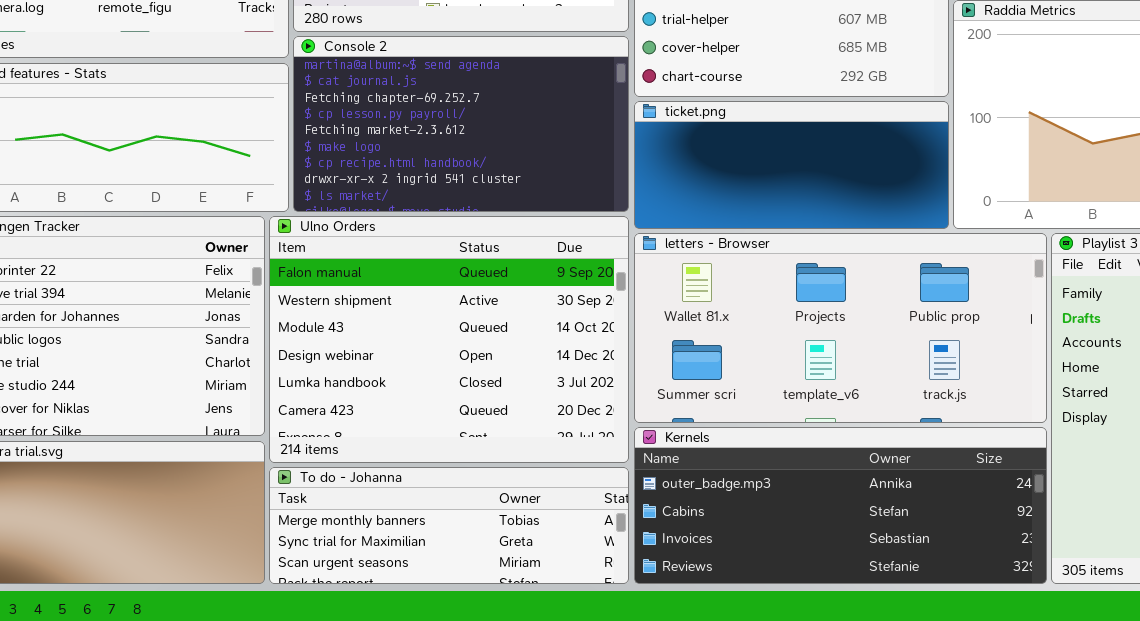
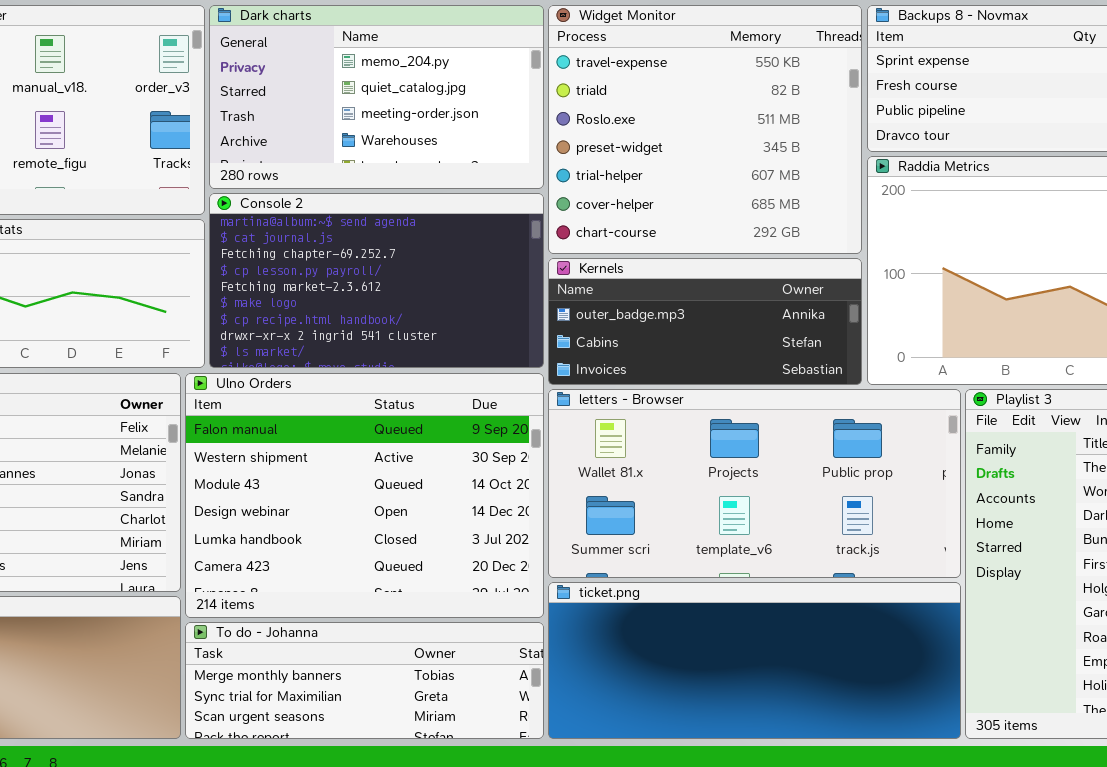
ticket.png: [634,101,949,229] -> [548,582,961,739], moved, resized
Kernels: [634,427,1047,584] -> [548,258,862,385], moved, resized

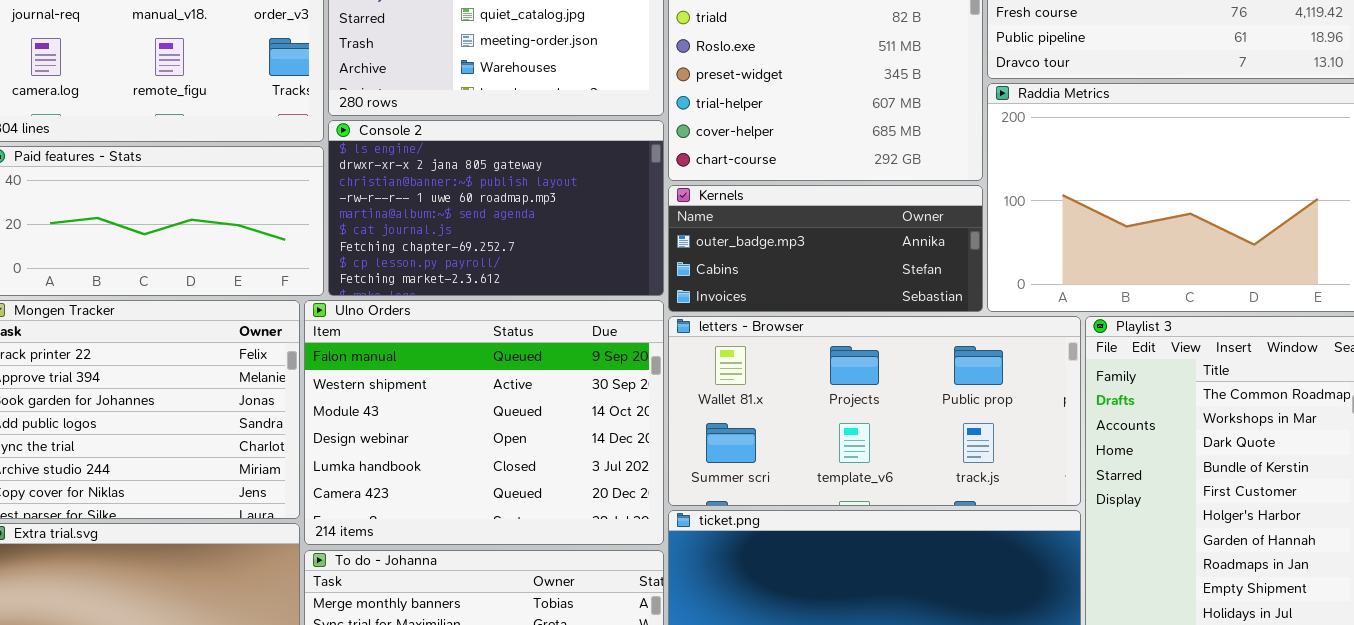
Console 2: [209,193,544,368] -> [328,120,664,296], scrolled up 4 rows

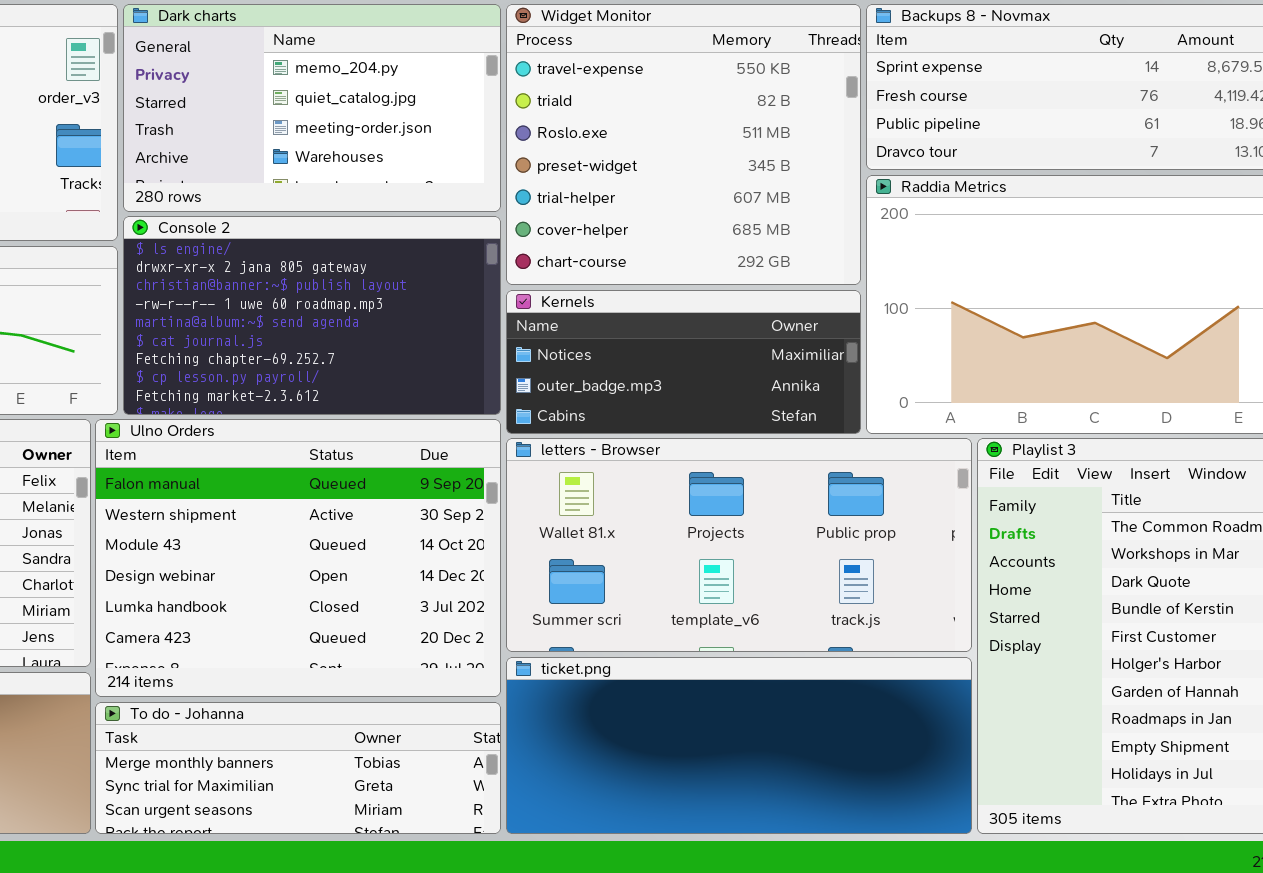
Kernels: [668,185,983,312] -> [506,290,861,434], scrolled up 1 row

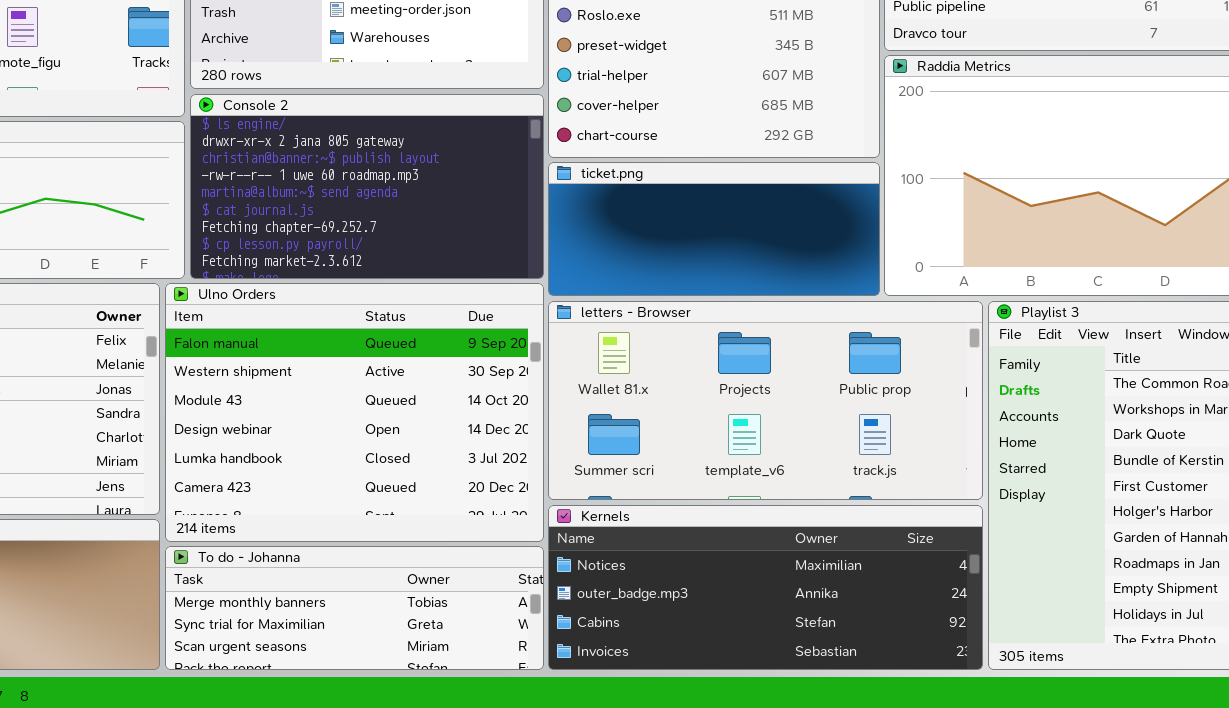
Kernels: [506,290,861,434] -> [548,505,983,670], moved, resized
ticket.png: [506,657,972,834] -> [548,162,880,296], moved, resized

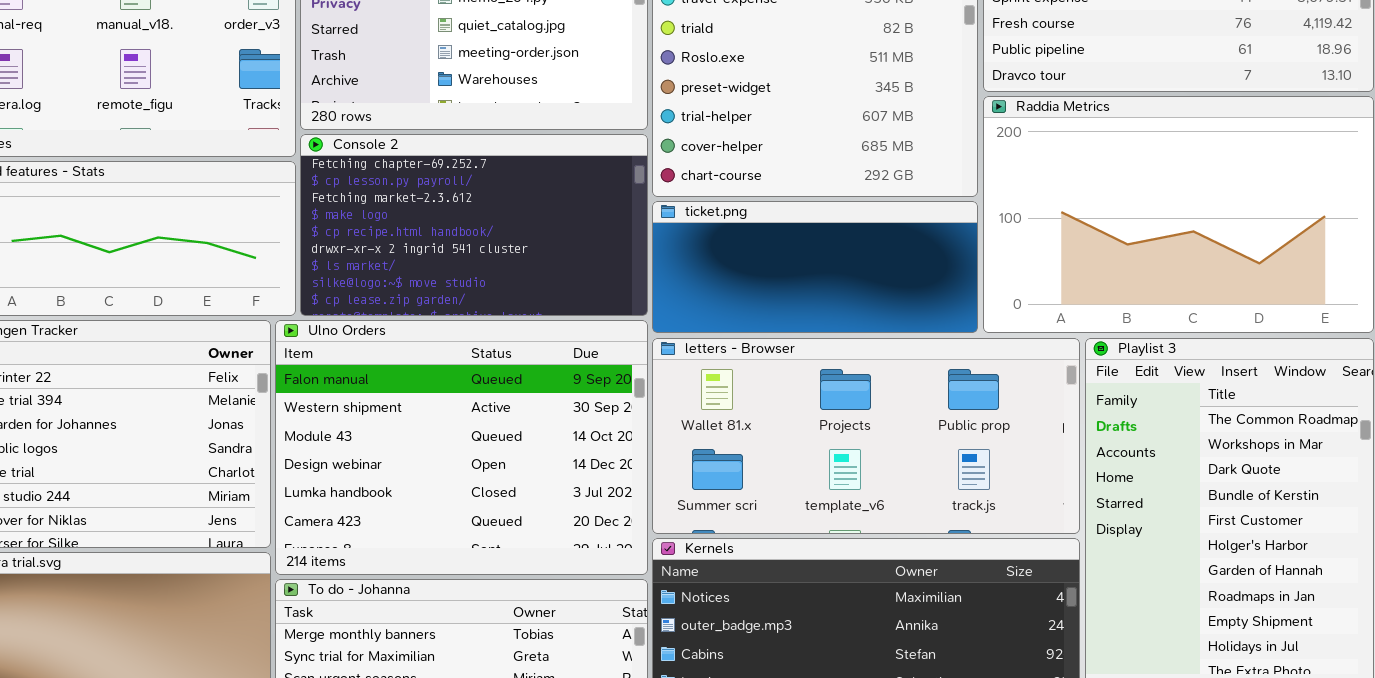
Console 2: [190,94,544,279] -> [300,134,648,316], scrolled down 6 rows

